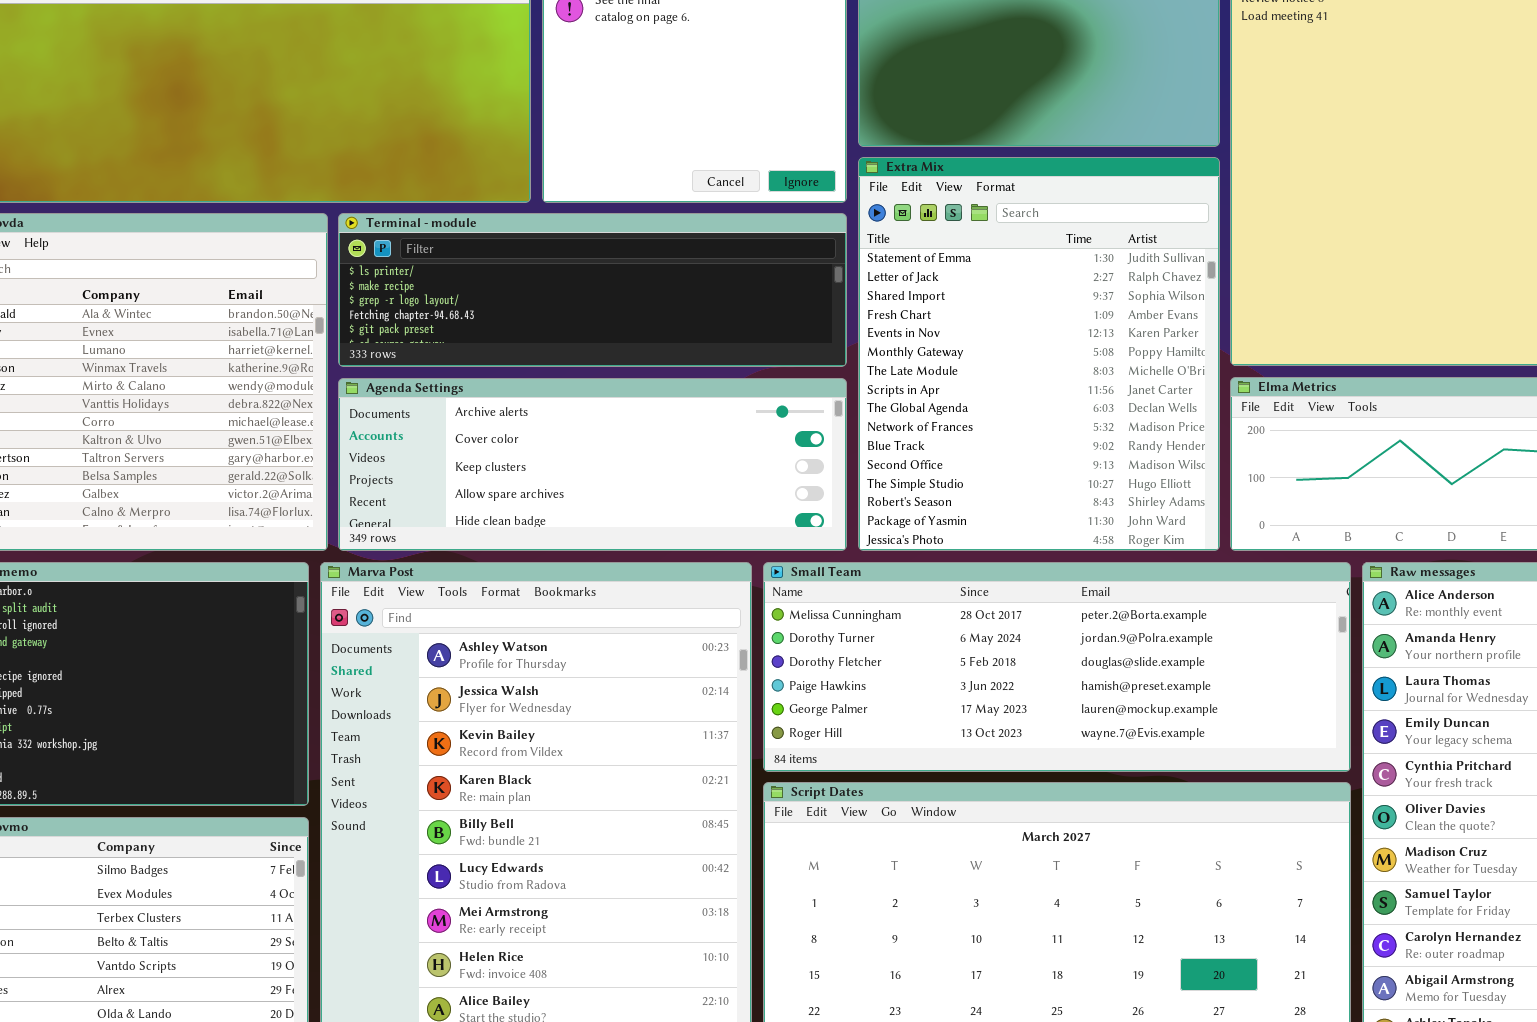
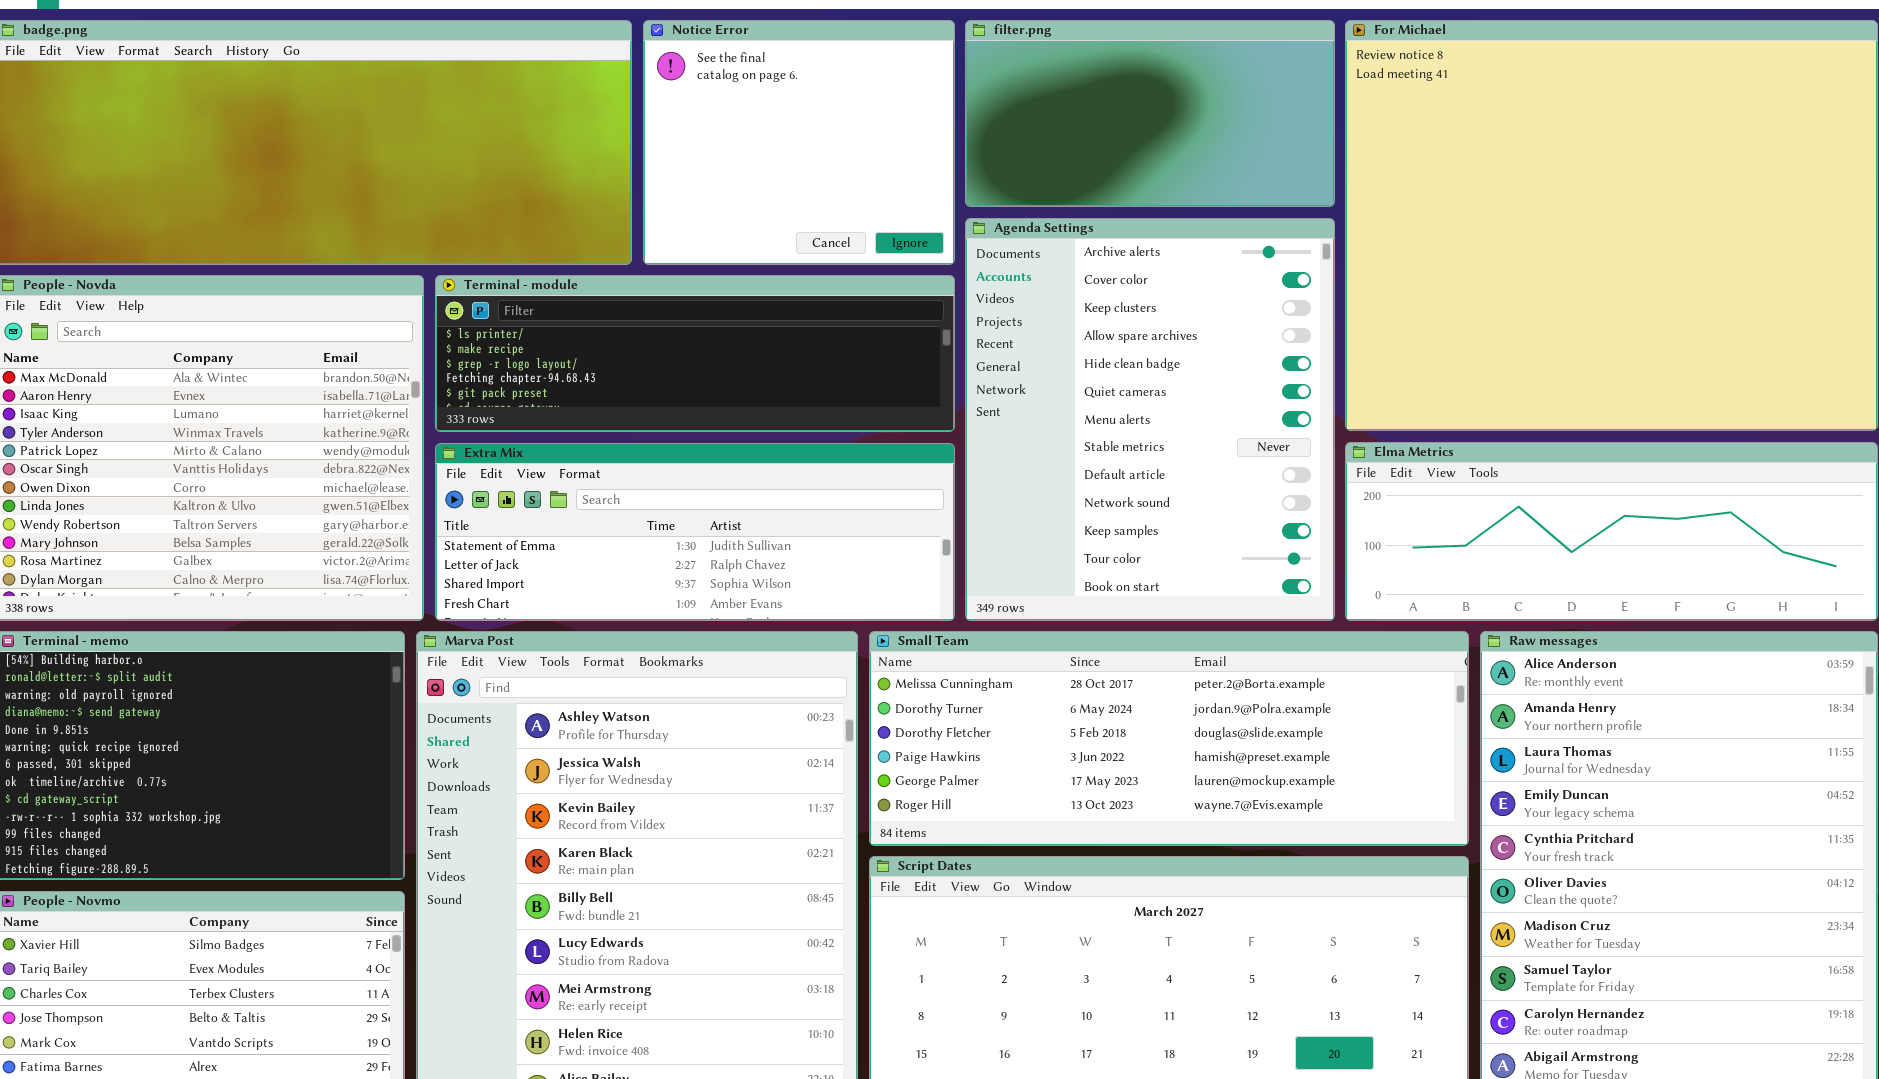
Extra Mix: [858,157,1220,551] -> [435,443,955,621], moved, resized
Agenda Settings: [338,378,847,551] -> [965,218,1335,621], moved, resized

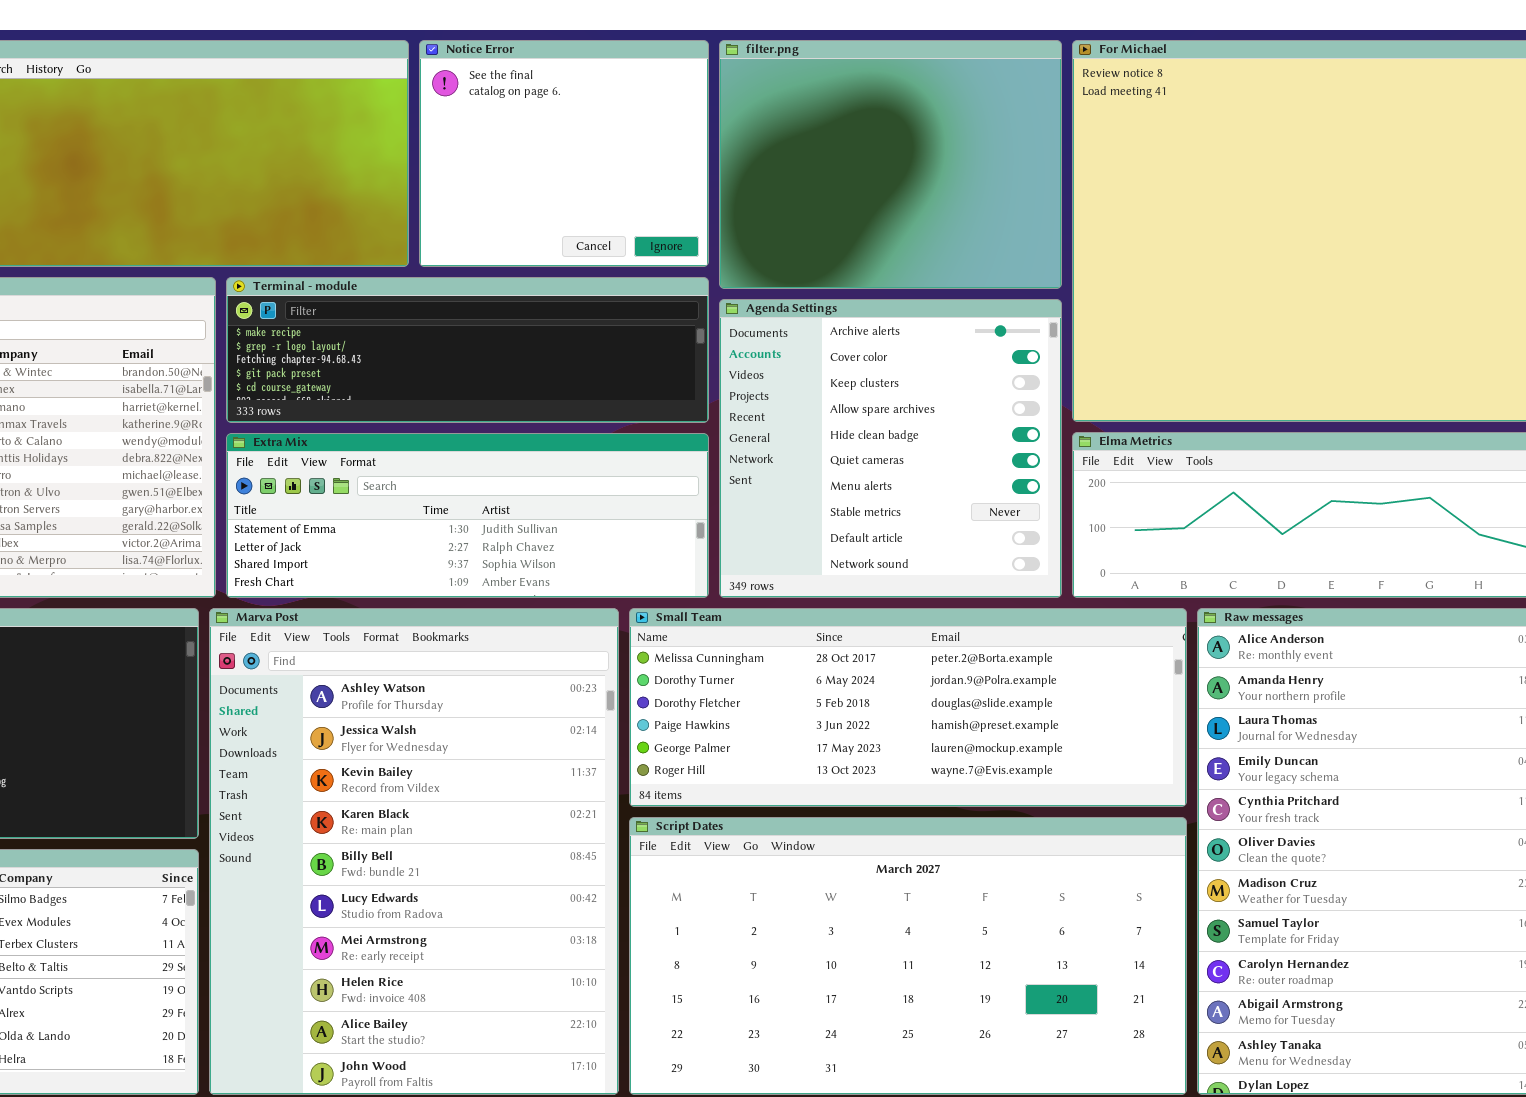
filter.png: [965,20,1335,207] -> [719,40,1062,289], resized
Agenda Settings: [965,218,1335,621] -> [719,299,1062,598], resized
Terminal - module: [435,275,955,432] -> [226,277,709,423], scrolled down 1 row

